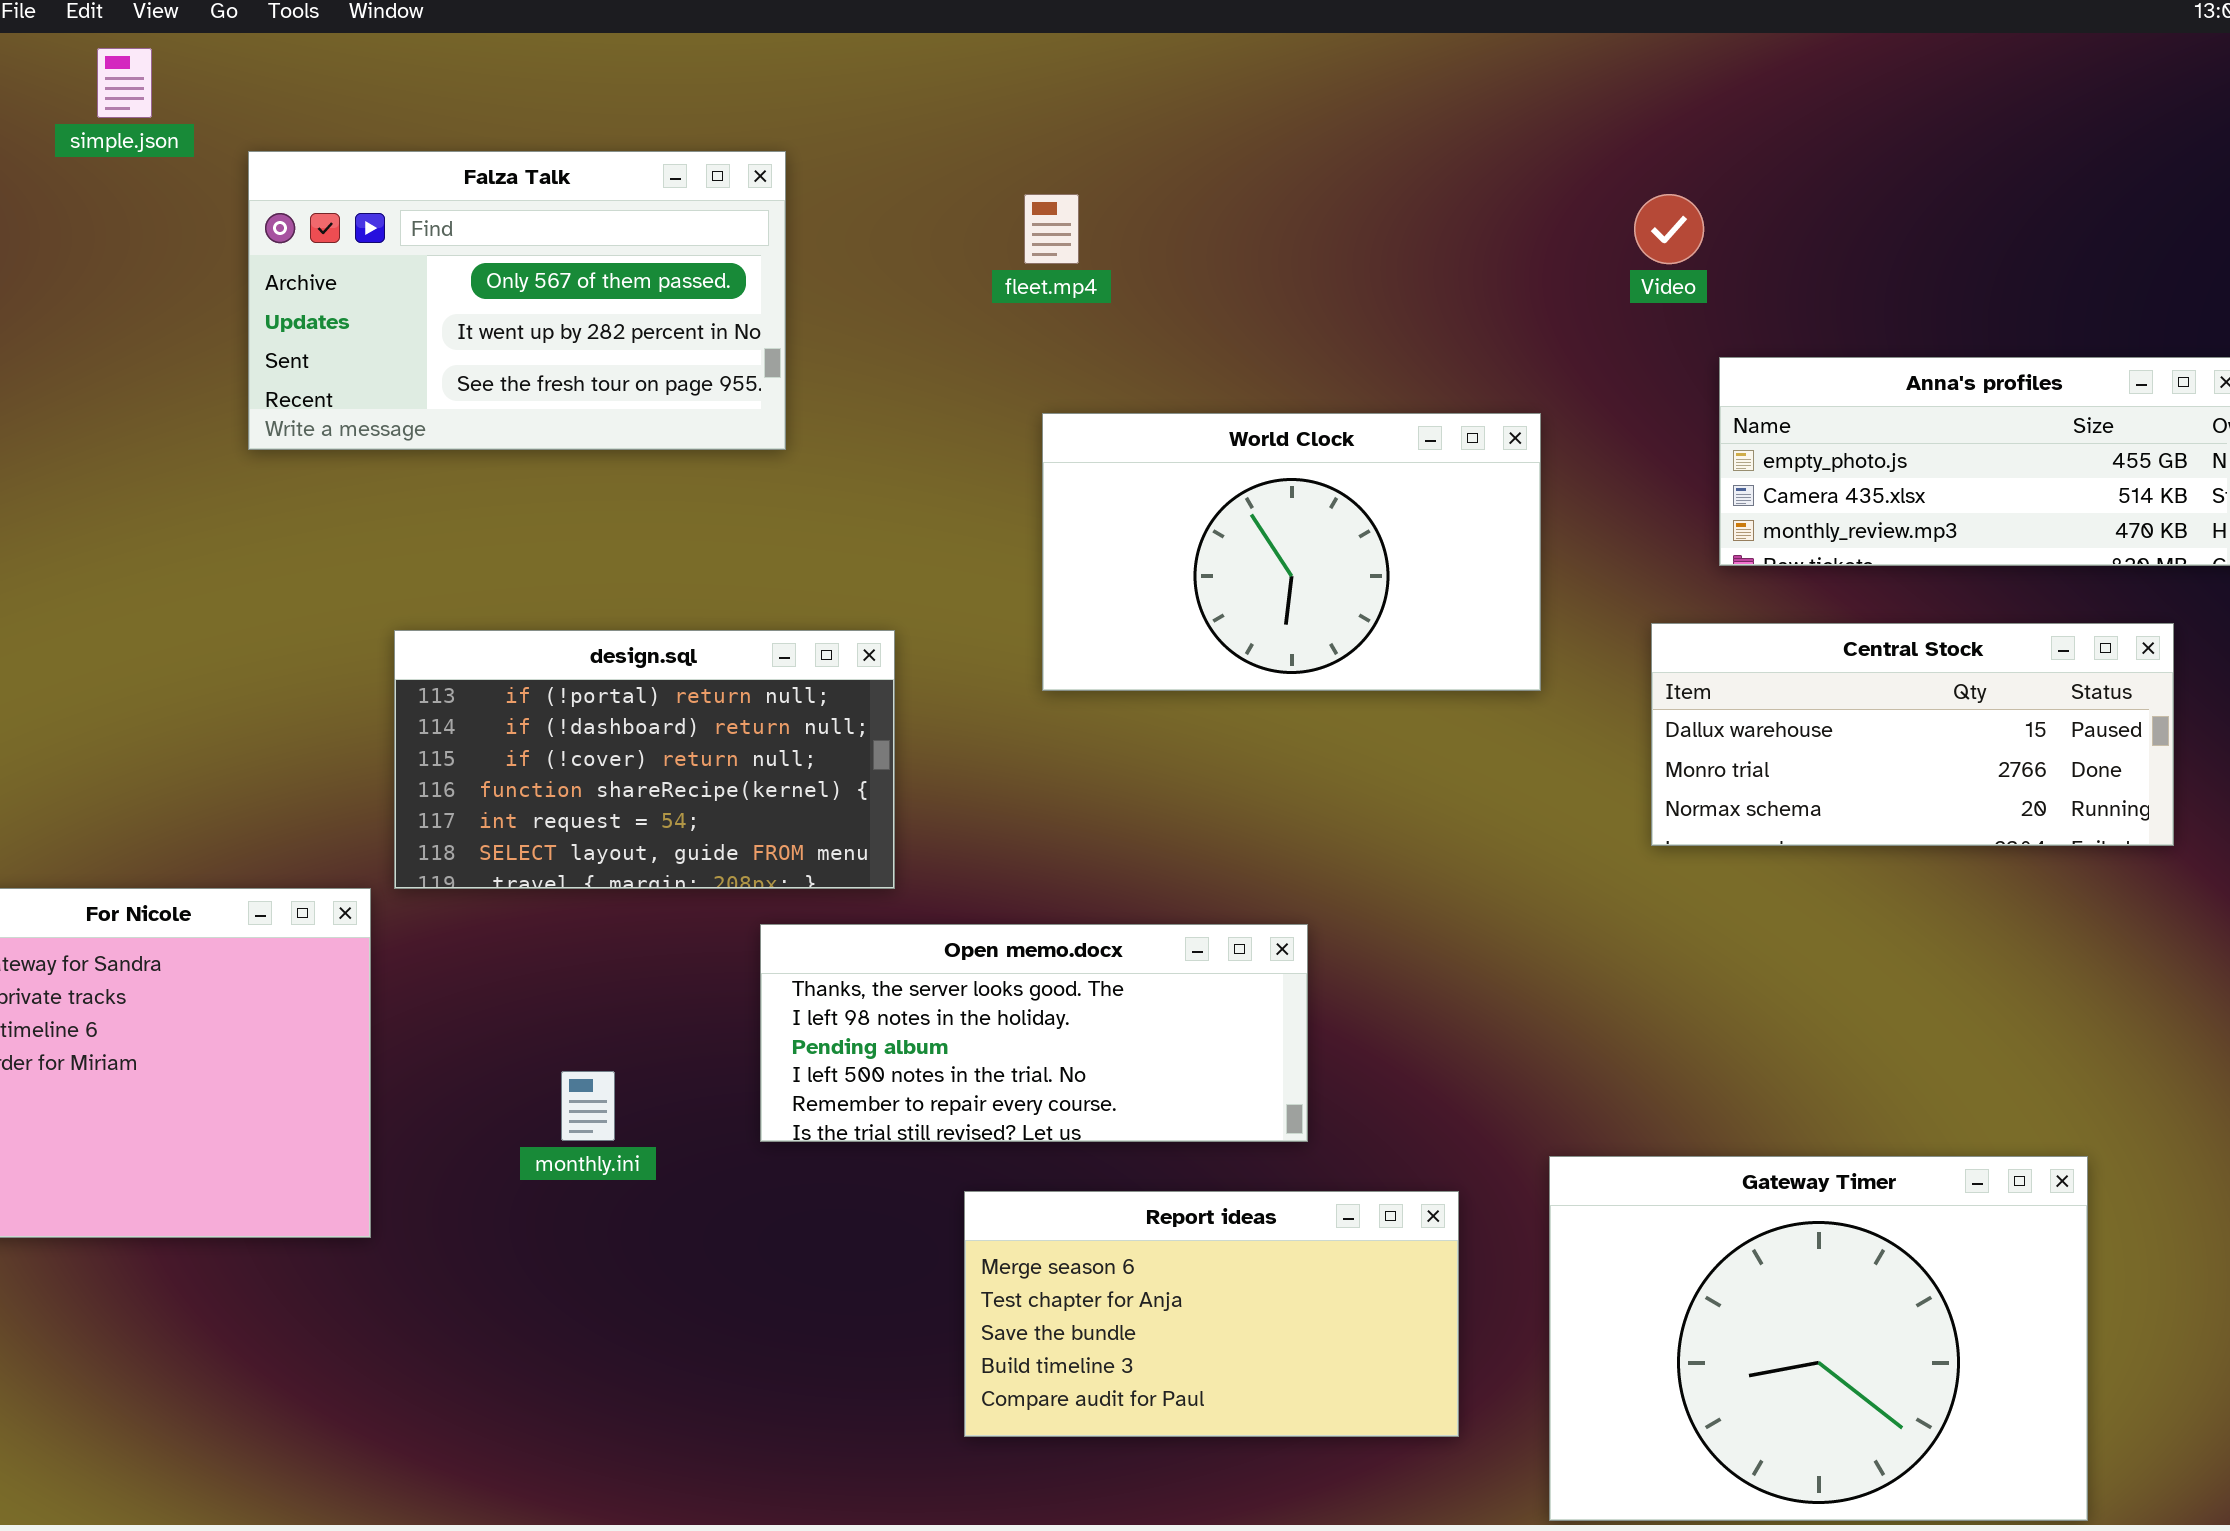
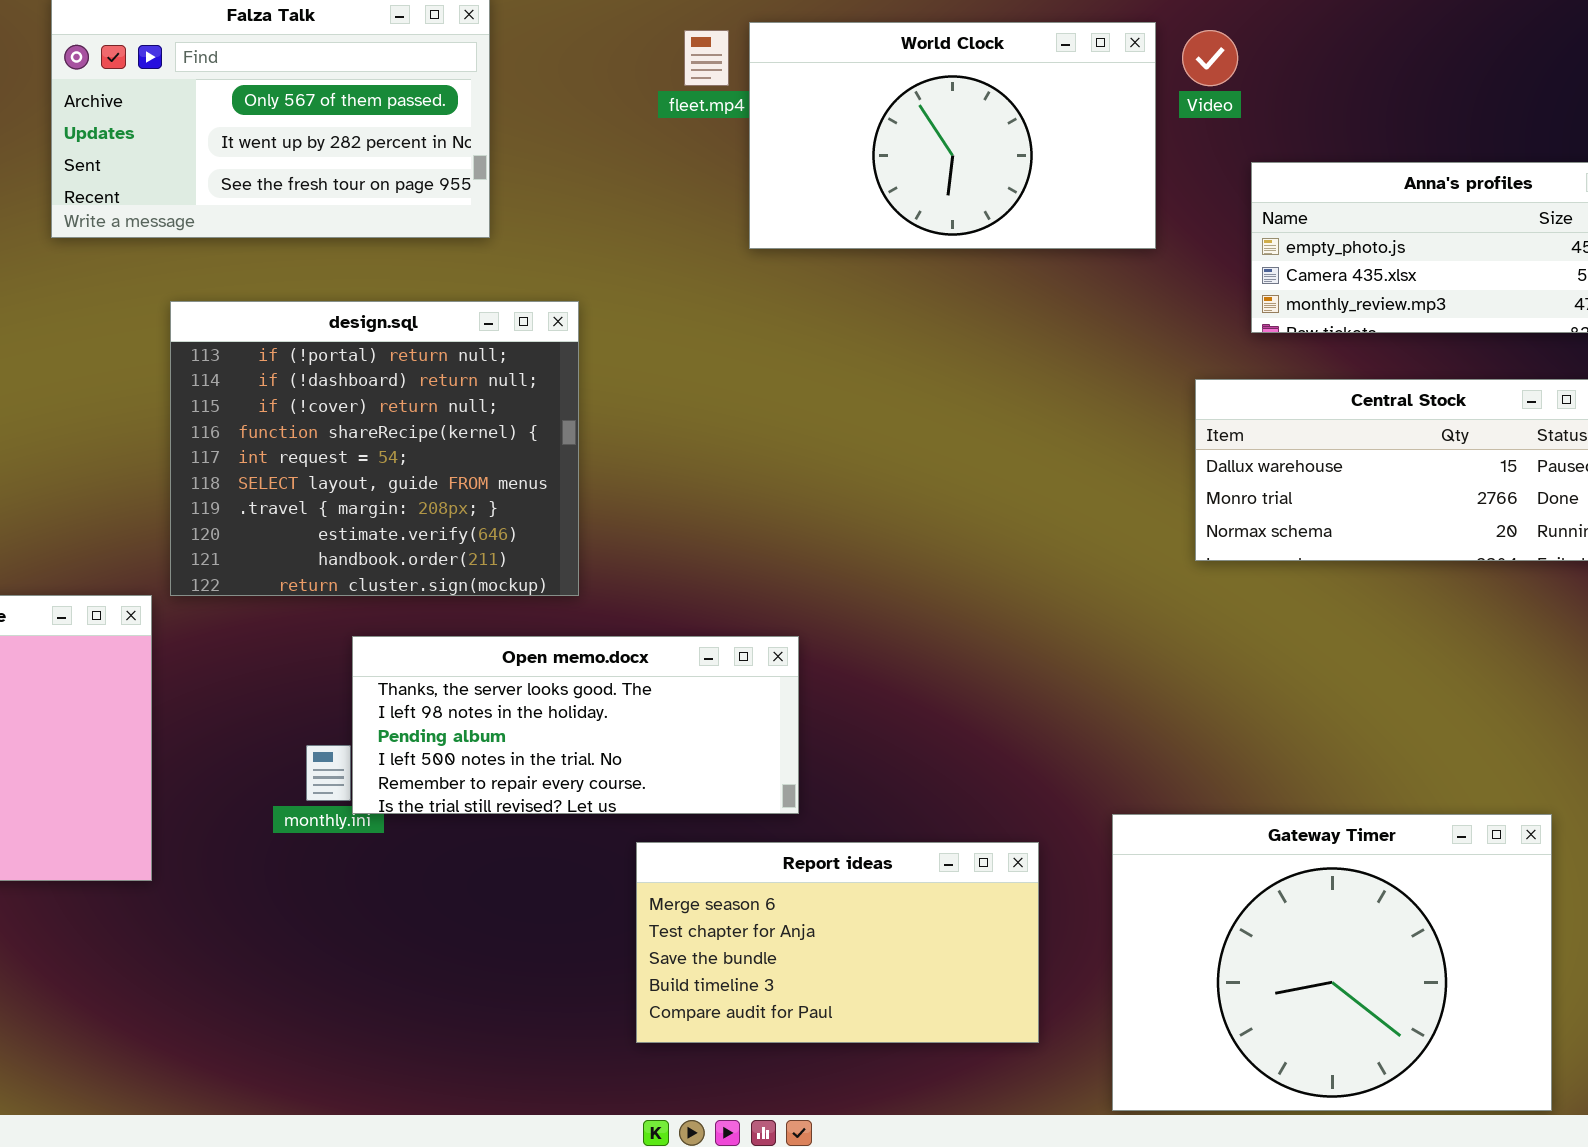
World Clock: [1042,413,1541,691] -> [749,22,1156,249], moved
design.sql: [394,630,895,889] -> [170,301,579,596], resized
Open memo.docx: [760,924,1308,1142] -> [352,636,799,814], moved

